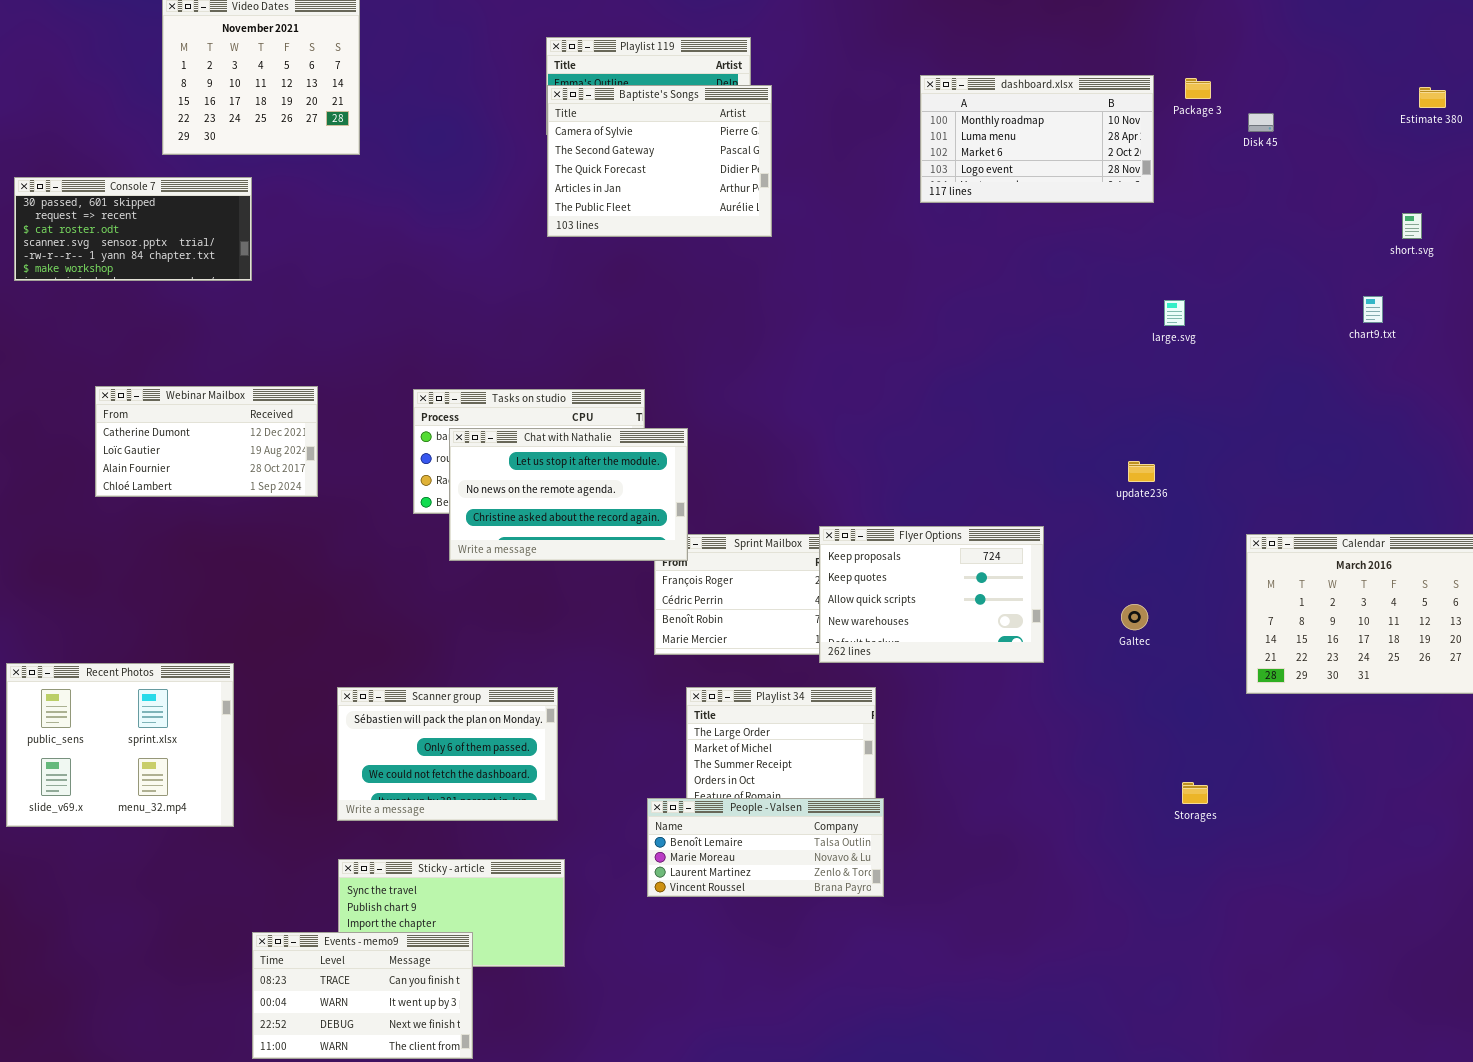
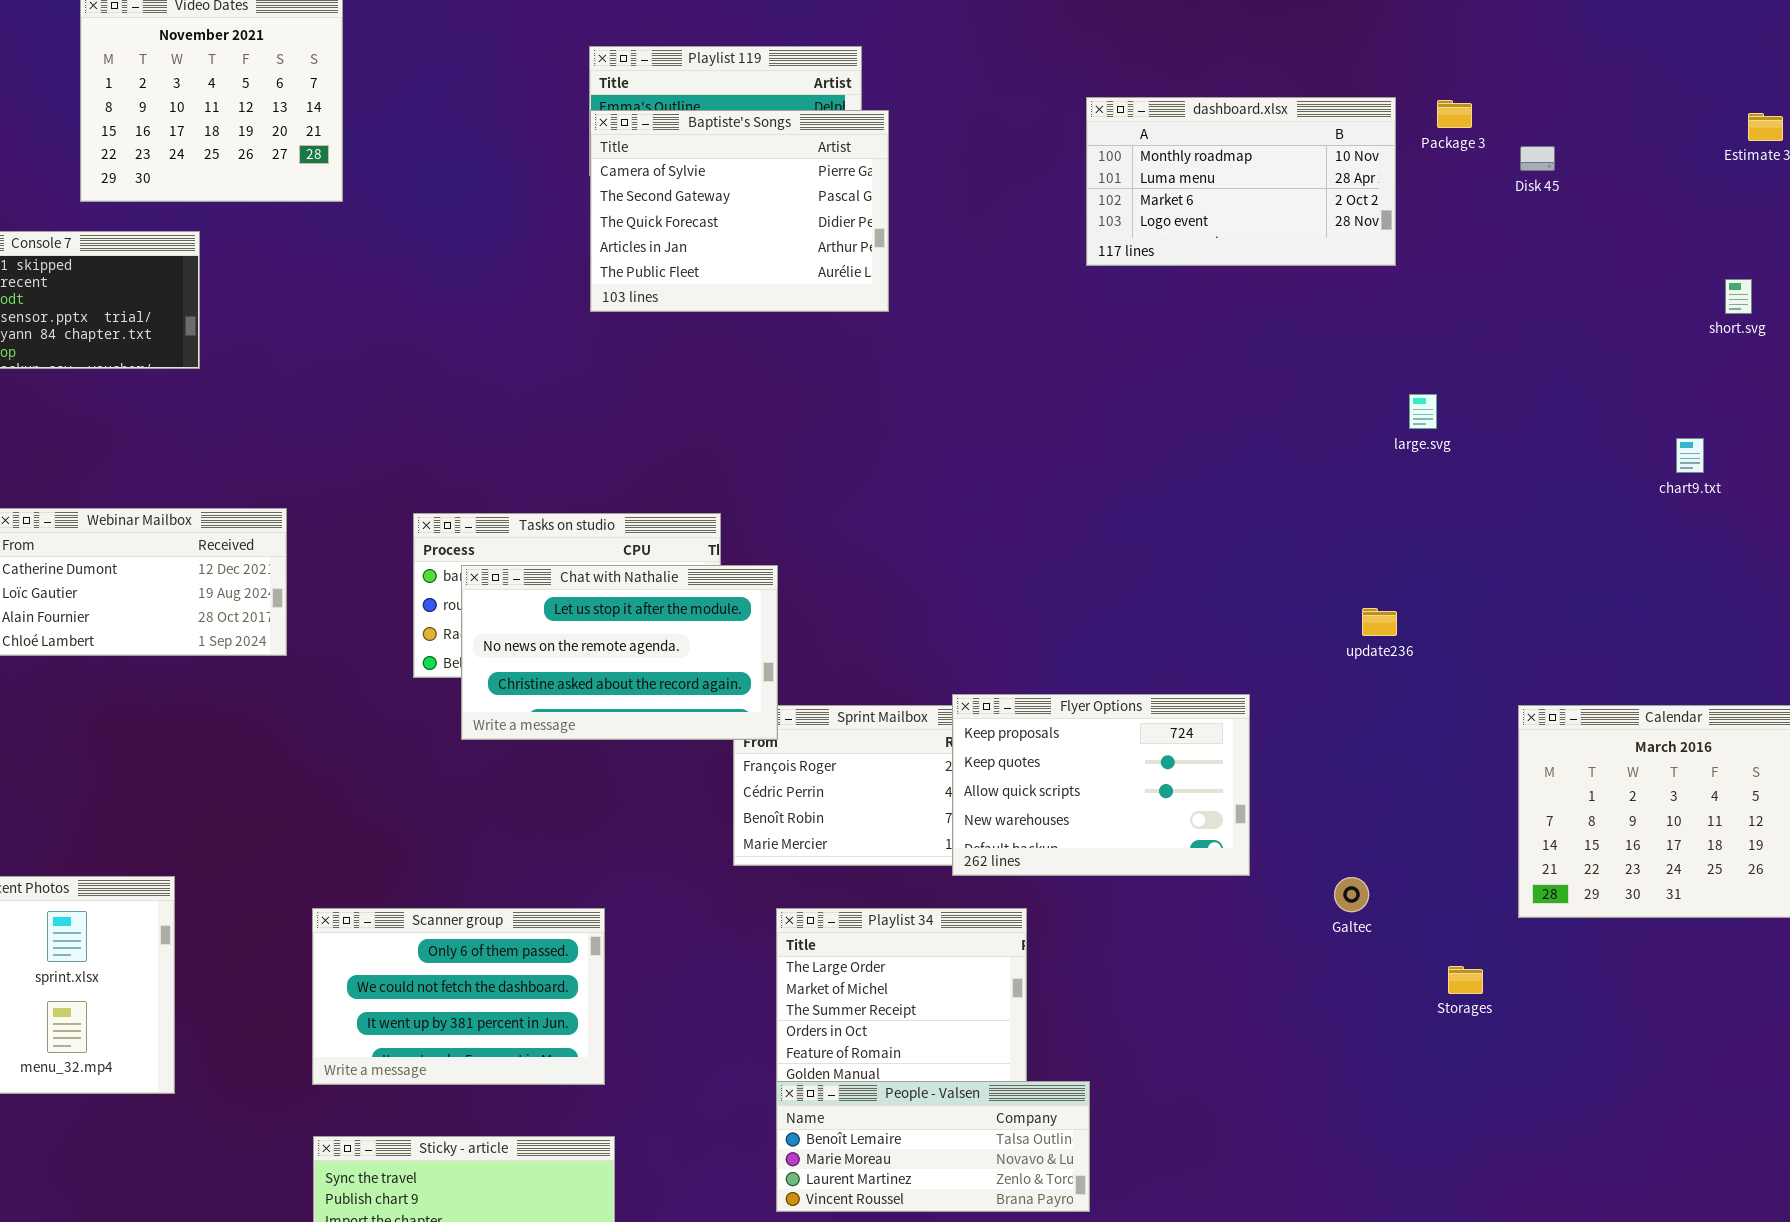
chart9.txt: [1363,296,1383,323] -> [1676,438,1704,473], moved
Galtec: [1121,604,1148,630] -> [1334,877,1369,912], moved
Scanner group: [337,687,558,821] -> [312,908,605,1085], scrolled down 1 row
Storages: [1182,782,1208,804] -> [1448,966,1483,994], moved
People - Valsen: [647,798,884,897] -> [776,1081,1090,1212], moved

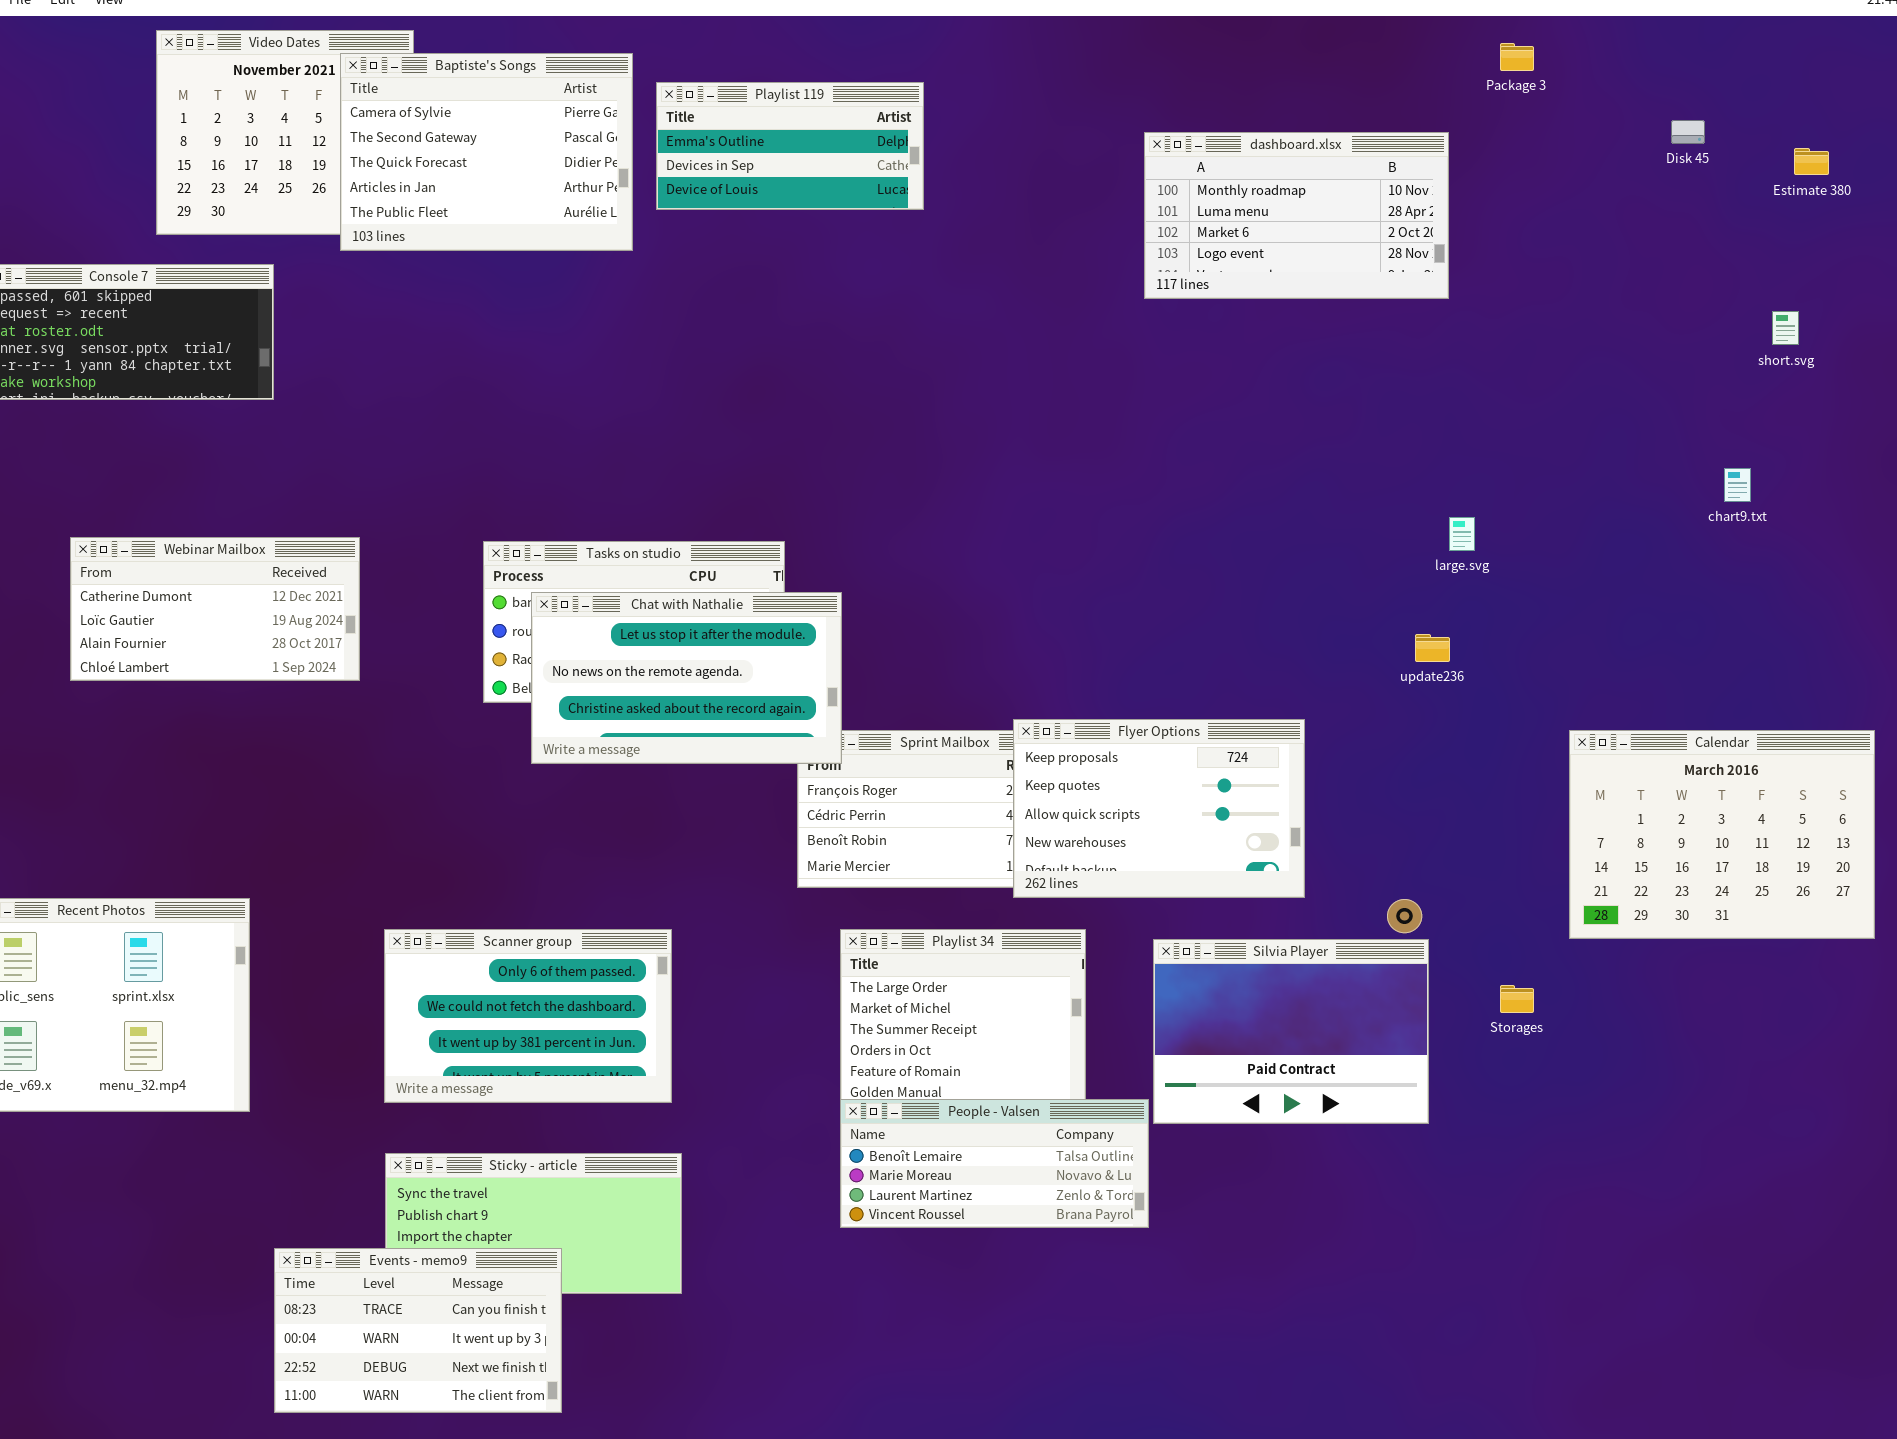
Package 3: [1437,100,1472,128] -> [1500,43,1534,71], moved
Baptiste's Songs: [590,110,889,312] -> [340,53,633,251], moved
Disk 45: [1520,146,1555,171] -> [1671,120,1705,144], moved
large.svg: [1409,394,1437,429] -> [1449,517,1475,551], moved
Silvia Player: none -> [1153,939,1429,1124], opened

